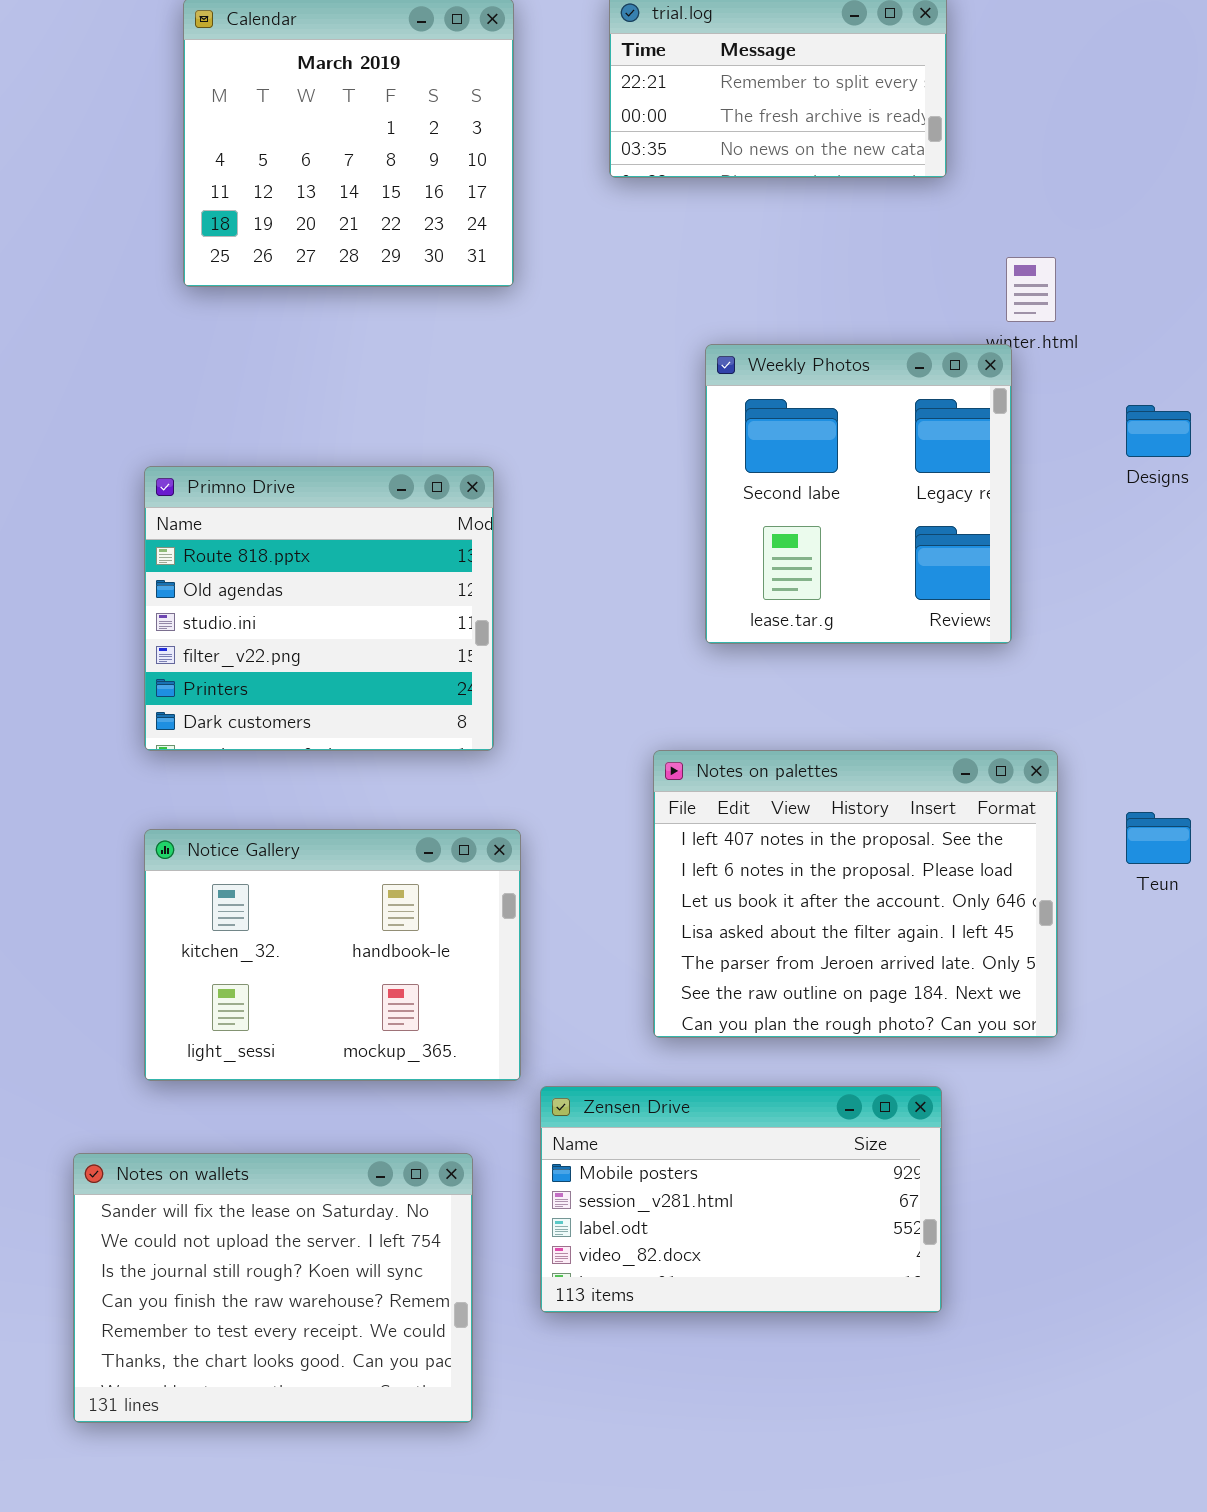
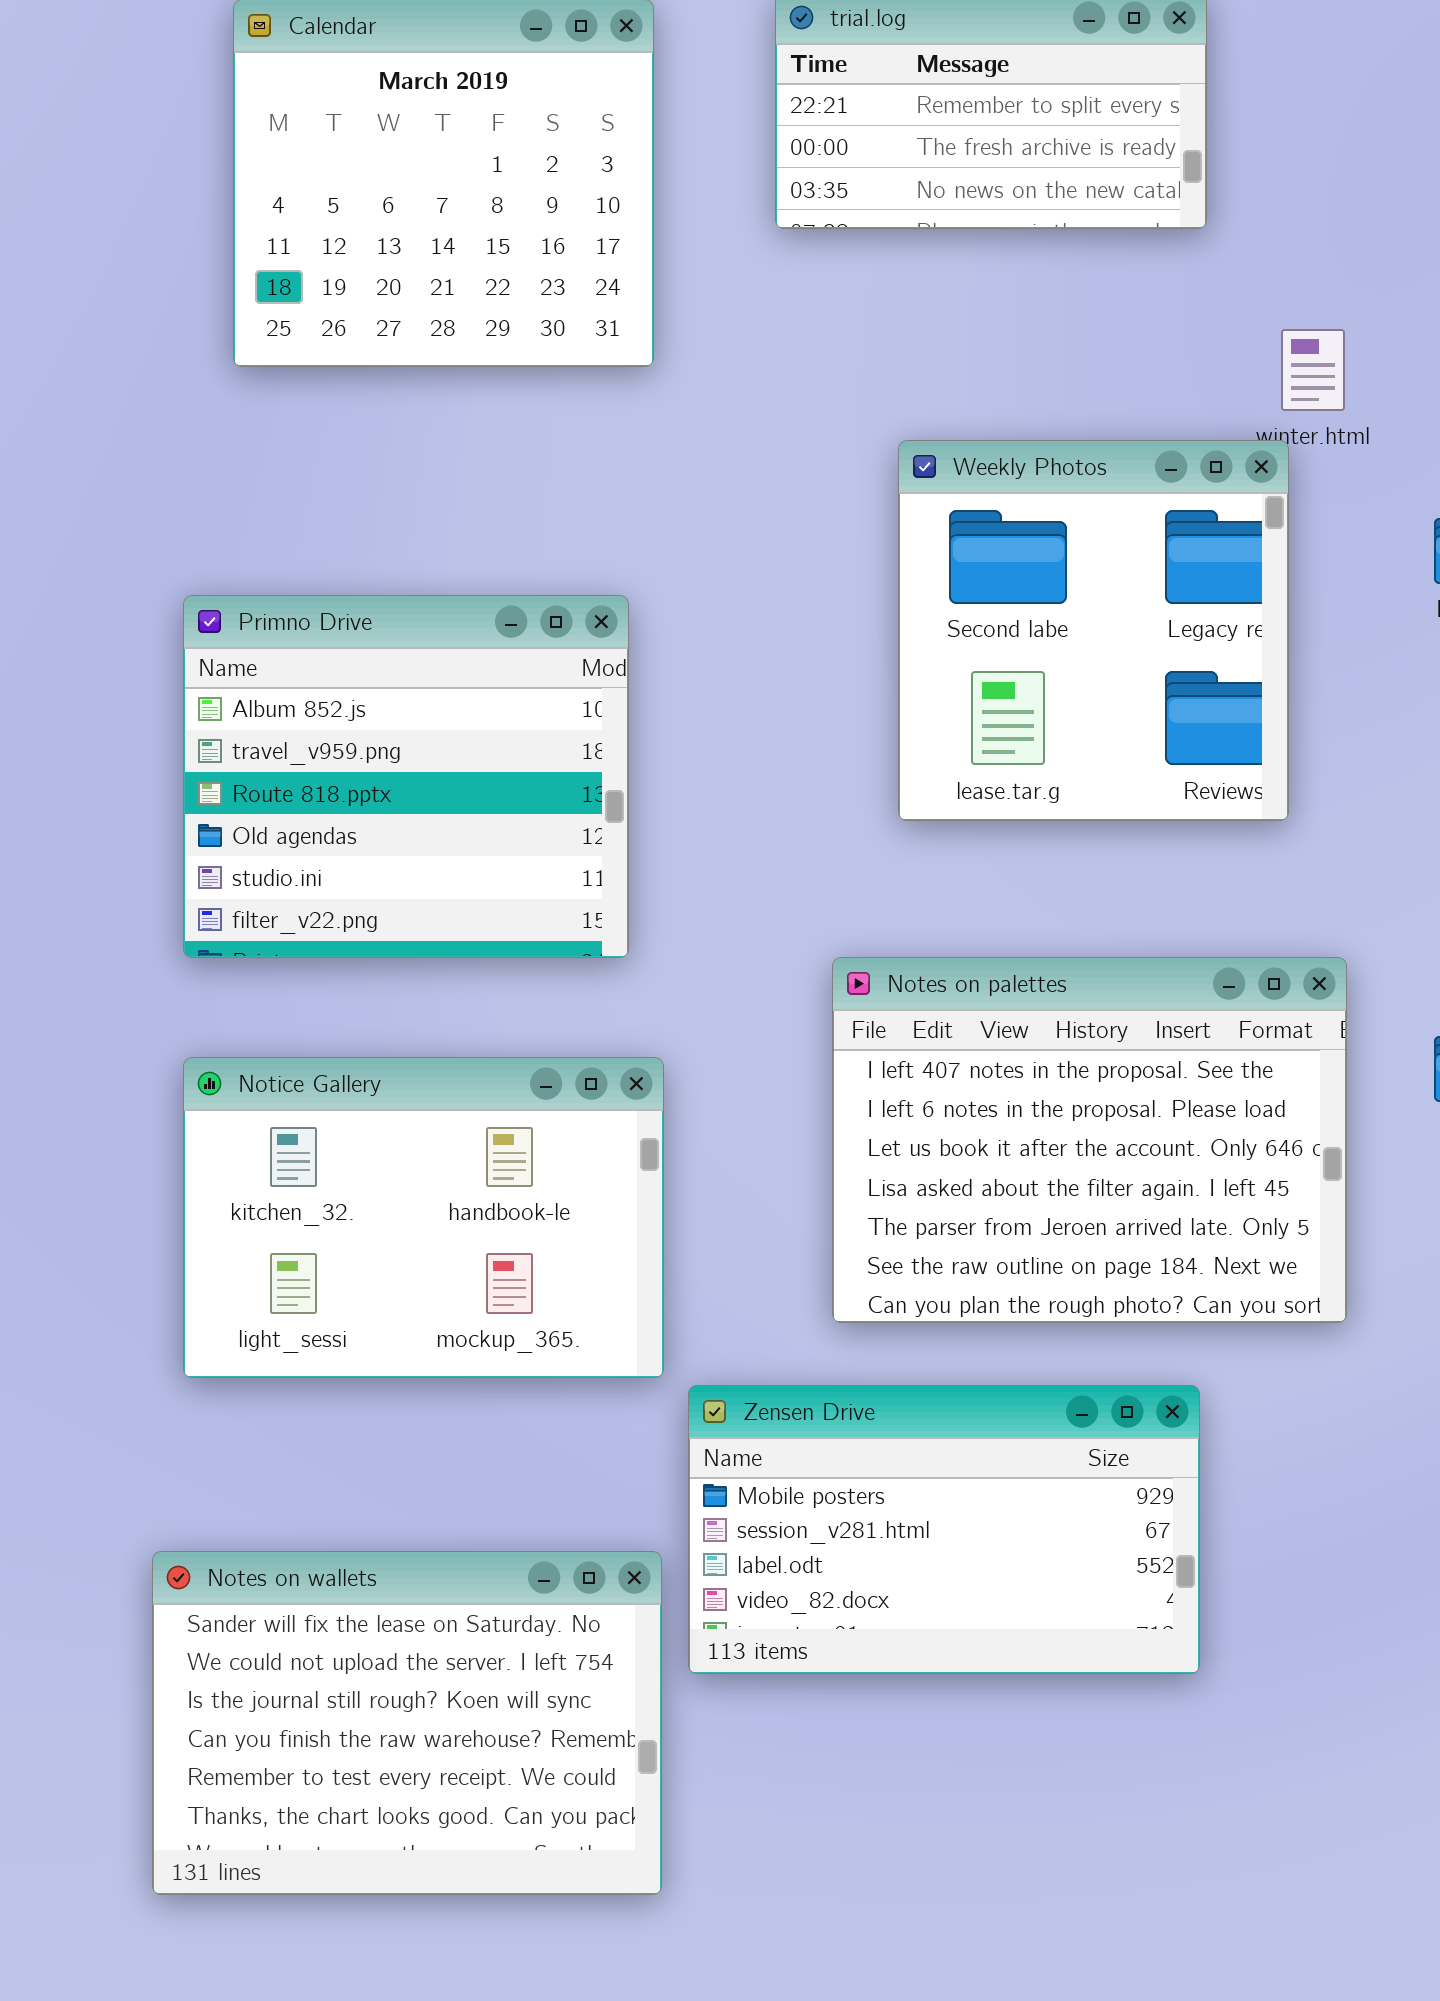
Primno Drive: [144,466,494,751] -> [183,595,629,958], scrolled up 2 rows
Notes on wallets: [73,1153,473,1423] -> [152,1551,662,1895], moved

